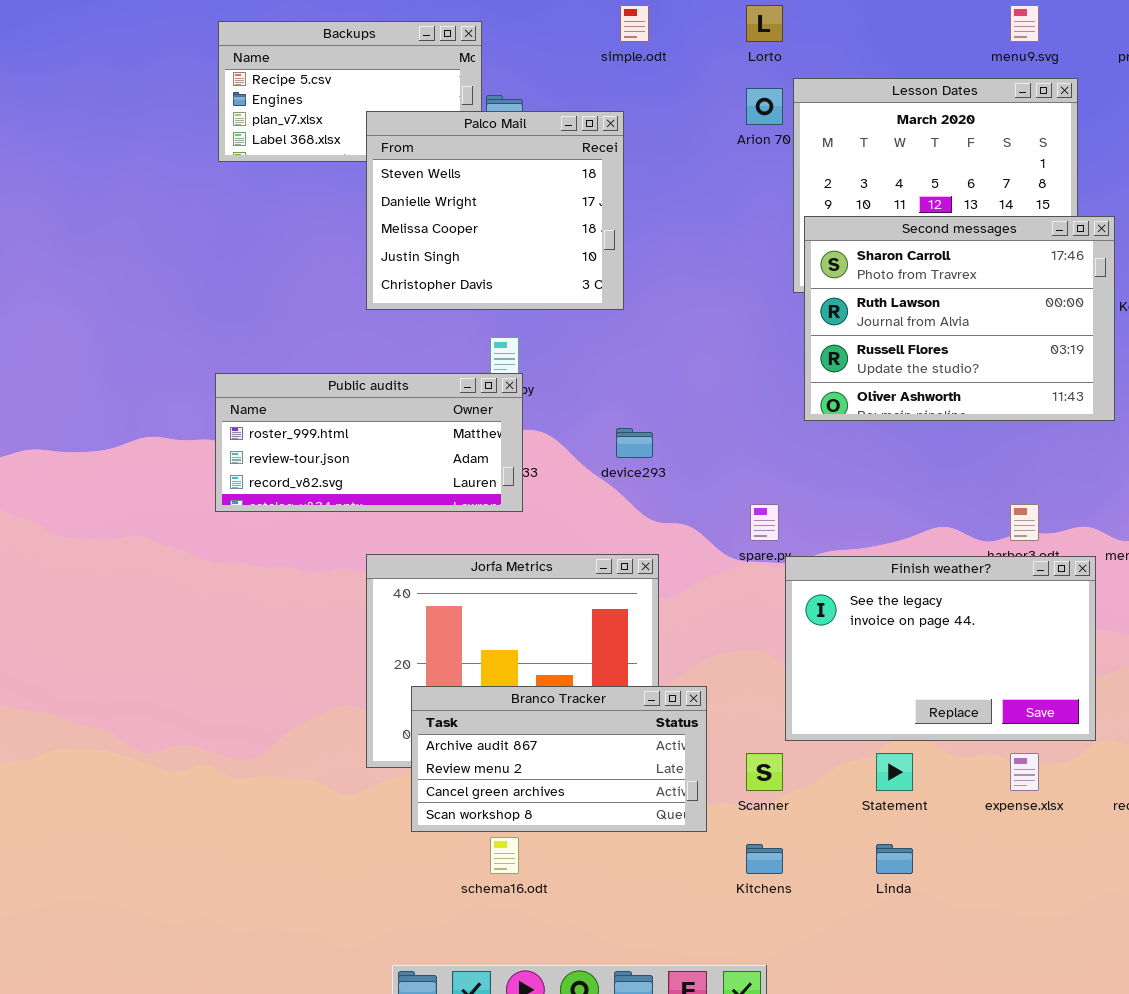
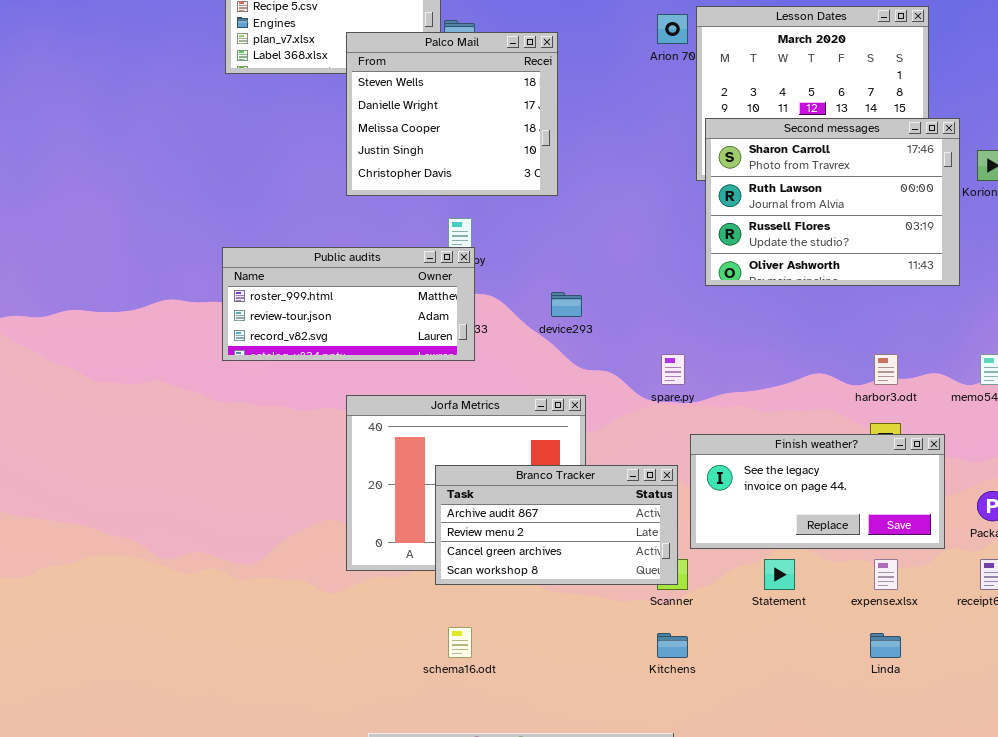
Finish weather?: [785,556,1096,741] -> [690,434,945,549], resized
Branco Tracker: [411,686,707,832] -> [435,465,678,585], moved
Linda: [876,844,913,874] -> [870,633,901,658], moved

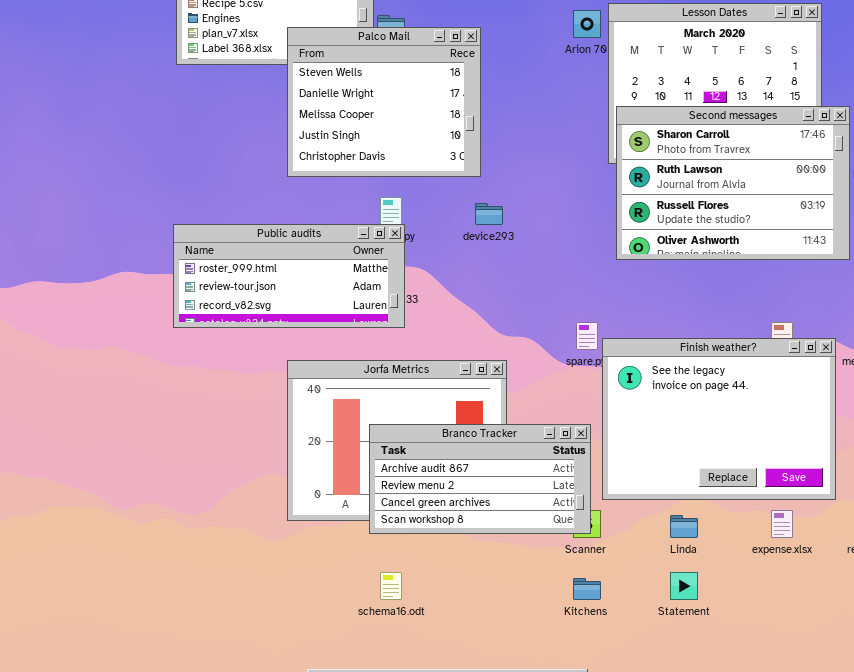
device293: [551,292,582,317] -> [475,203,503,225], moved
Finish weather?: [690,434,945,549] -> [602,338,836,500], resized
Statement: [764,559,795,590] -> [670,572,698,600], moved
Linda: [870,633,901,658] -> [670,515,698,538], moved

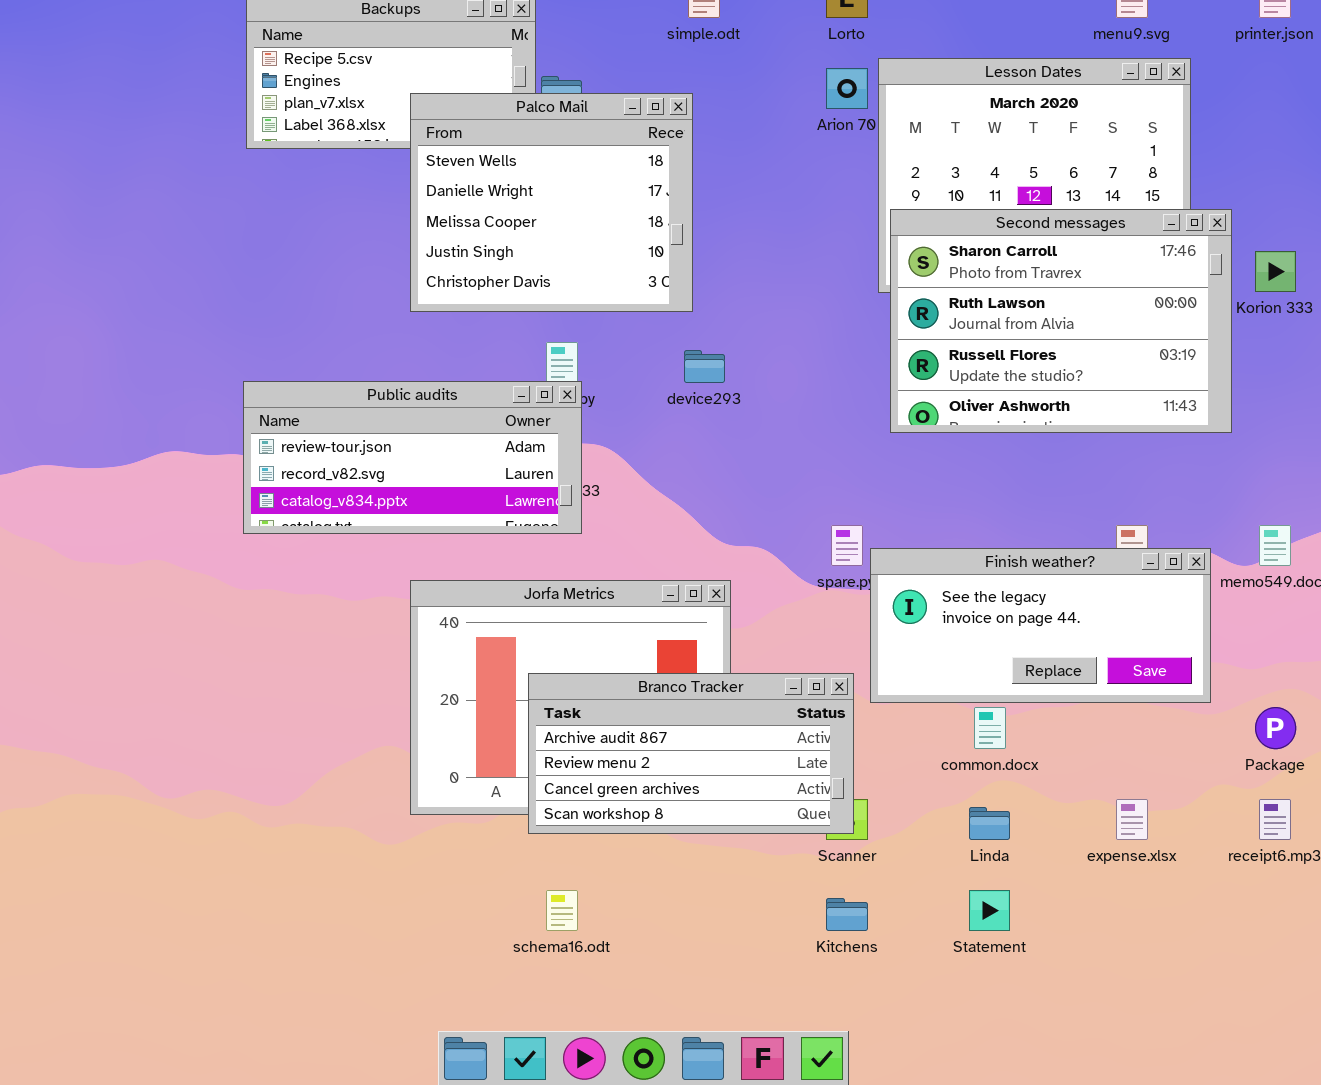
Public audits: [173,224,405,328] -> [243,381,582,534], scrolled down 1 row
Finish weather?: [602,338,836,500] -> [870,548,1211,703], resized

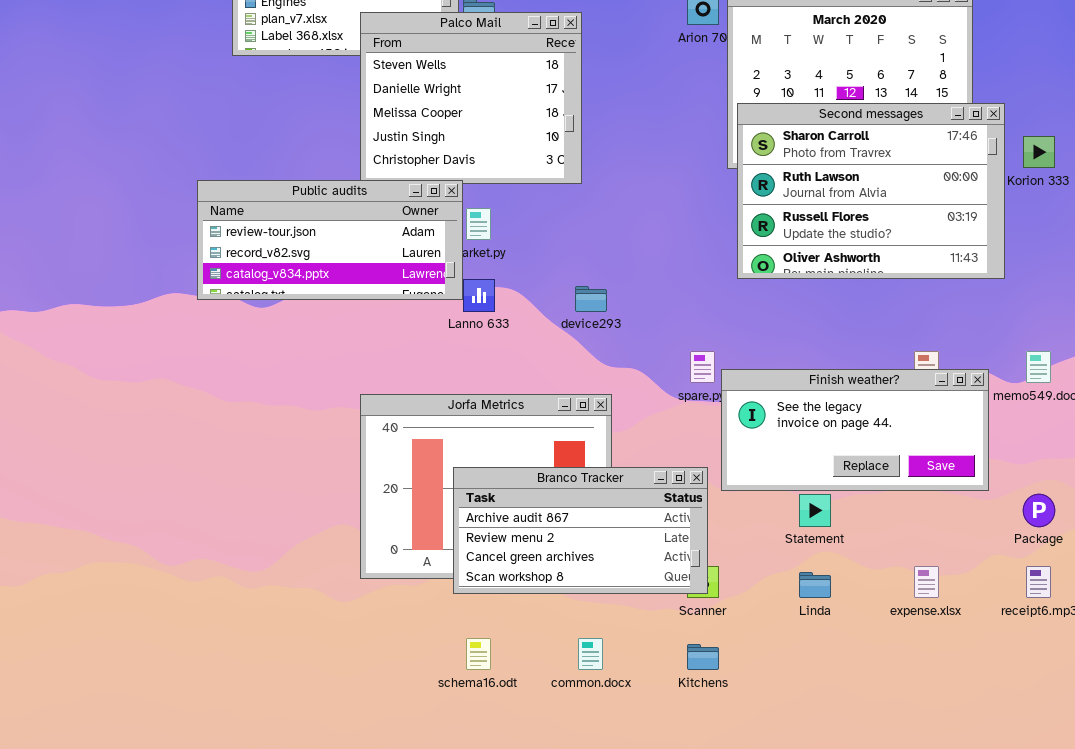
device293: [684,350,725,383] -> [575,286,607,312], moved
Public audits: [243,381,582,534] -> [197,180,463,300], moved
common.docx: [974,707,1006,749] -> [578,638,603,670], moved
Statement: [969,890,1010,931] -> [799,494,831,527], moved

